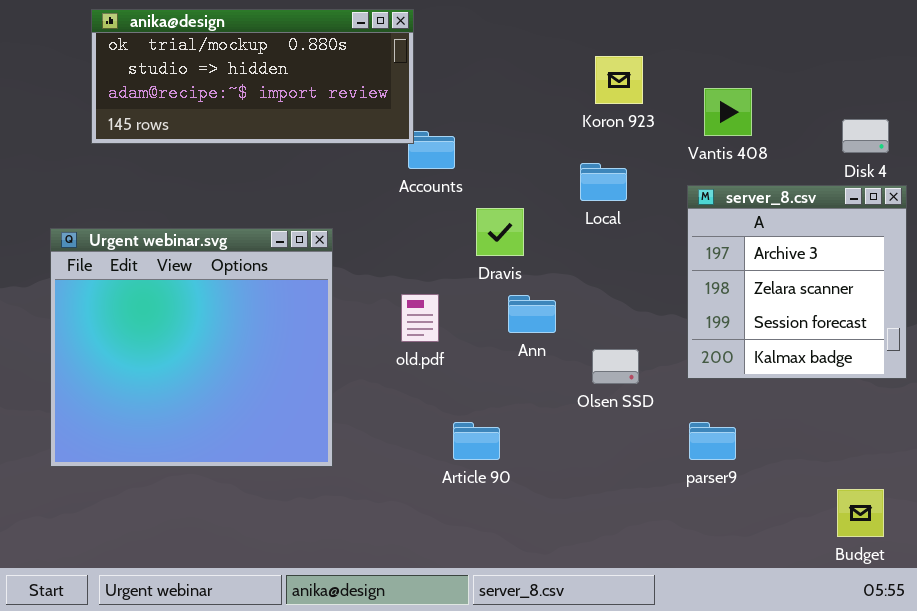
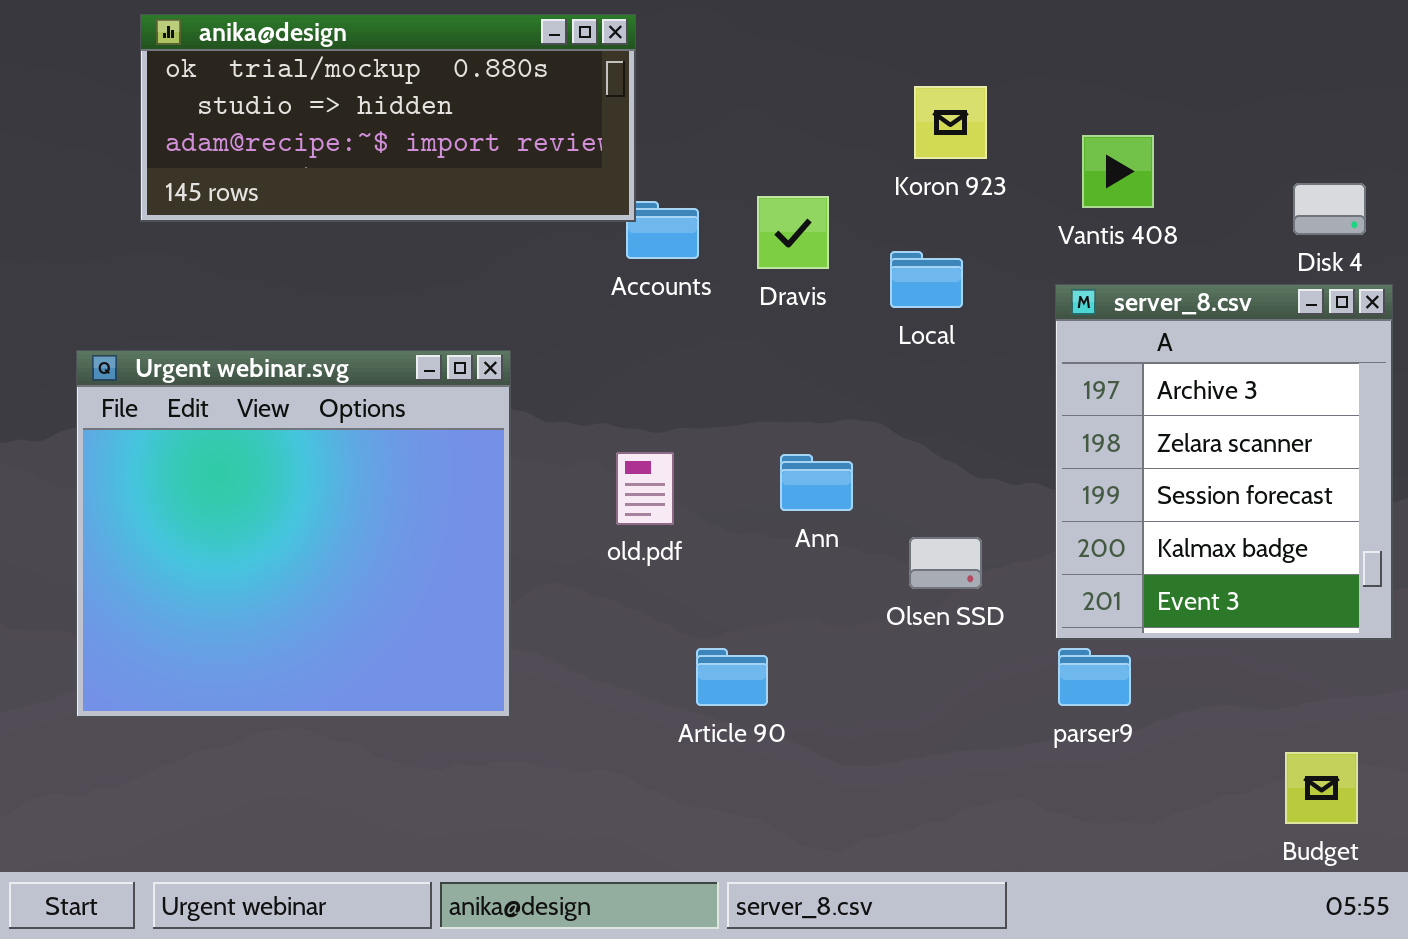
server_8.csv: [687,185,907,379] -> [1055,284,1393,640], resized
Dravis: [476,208,524,256] -> [757,196,829,269], moved

